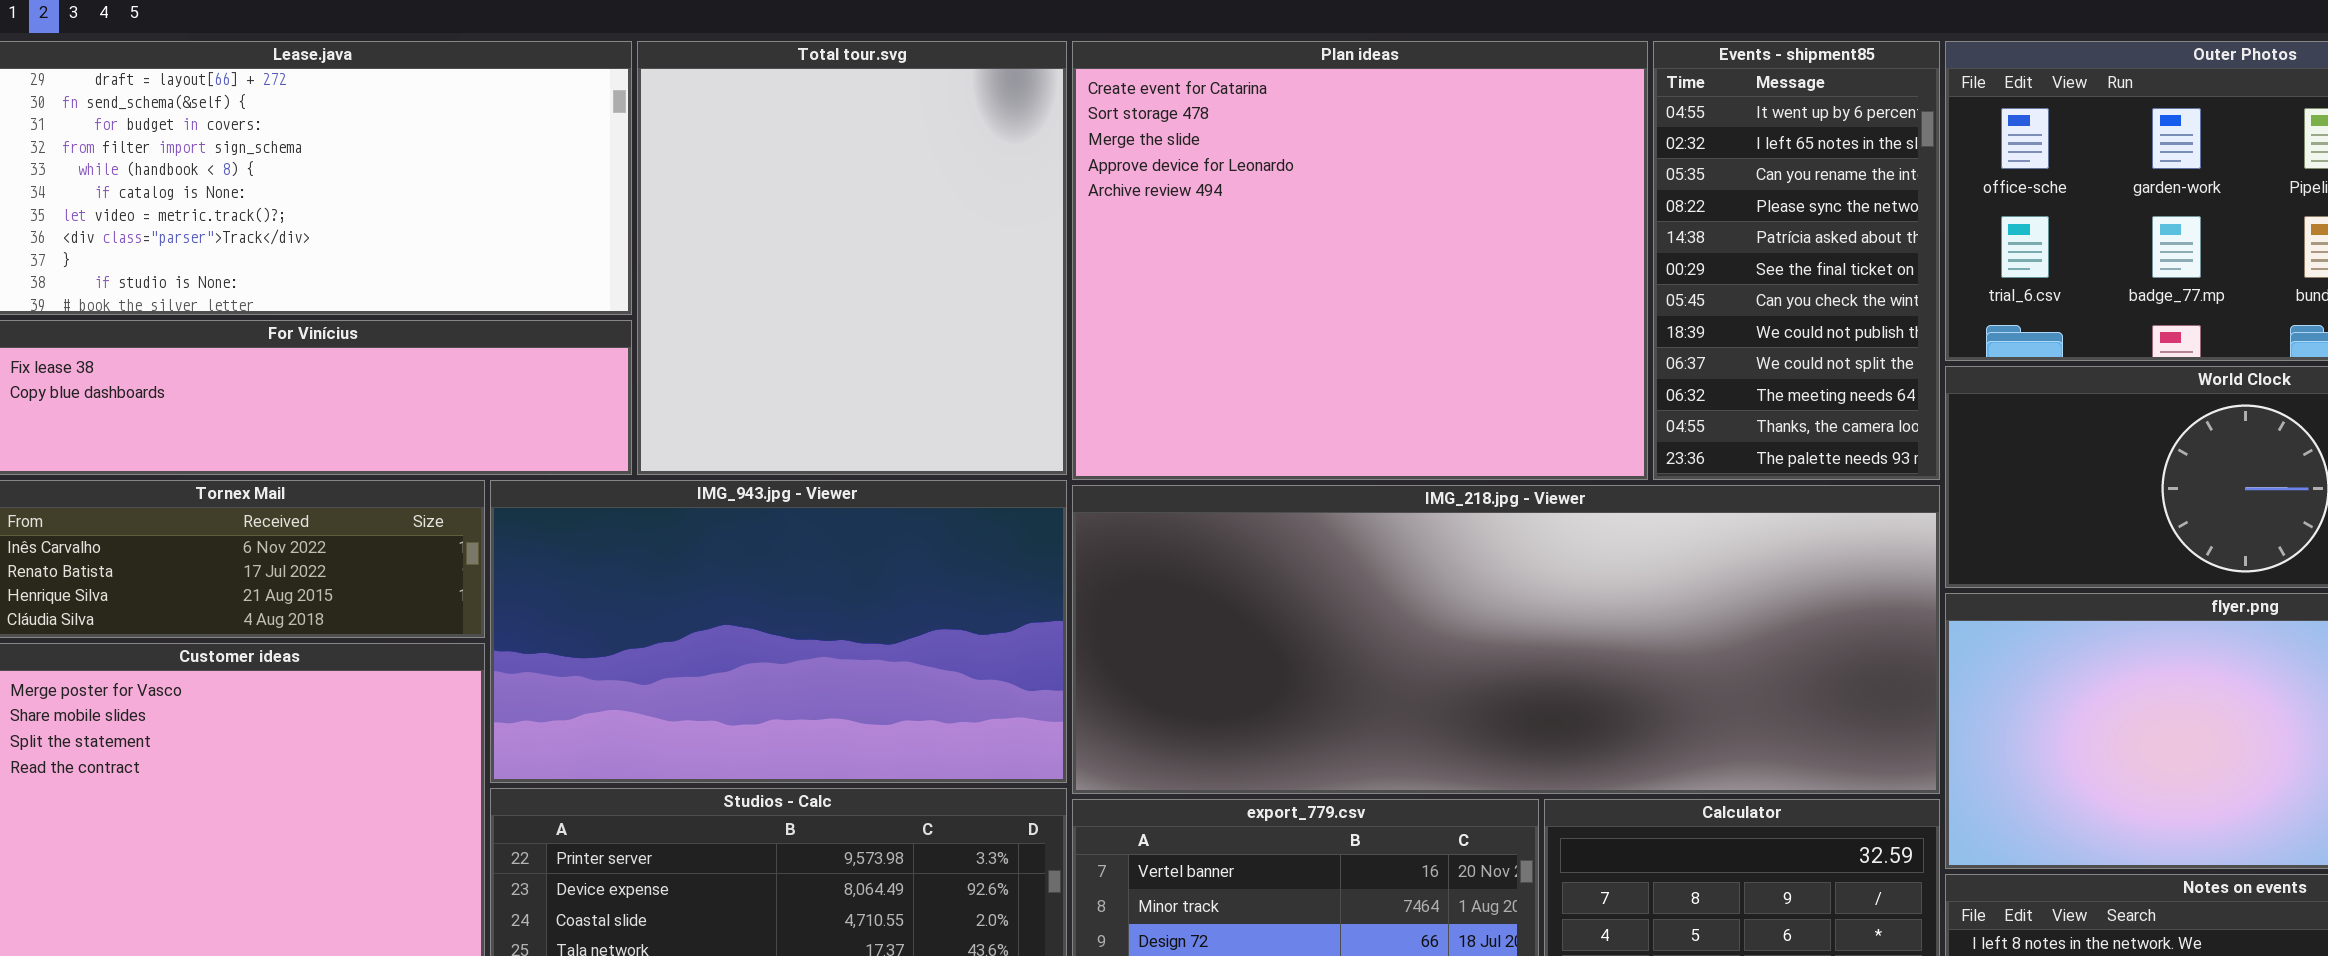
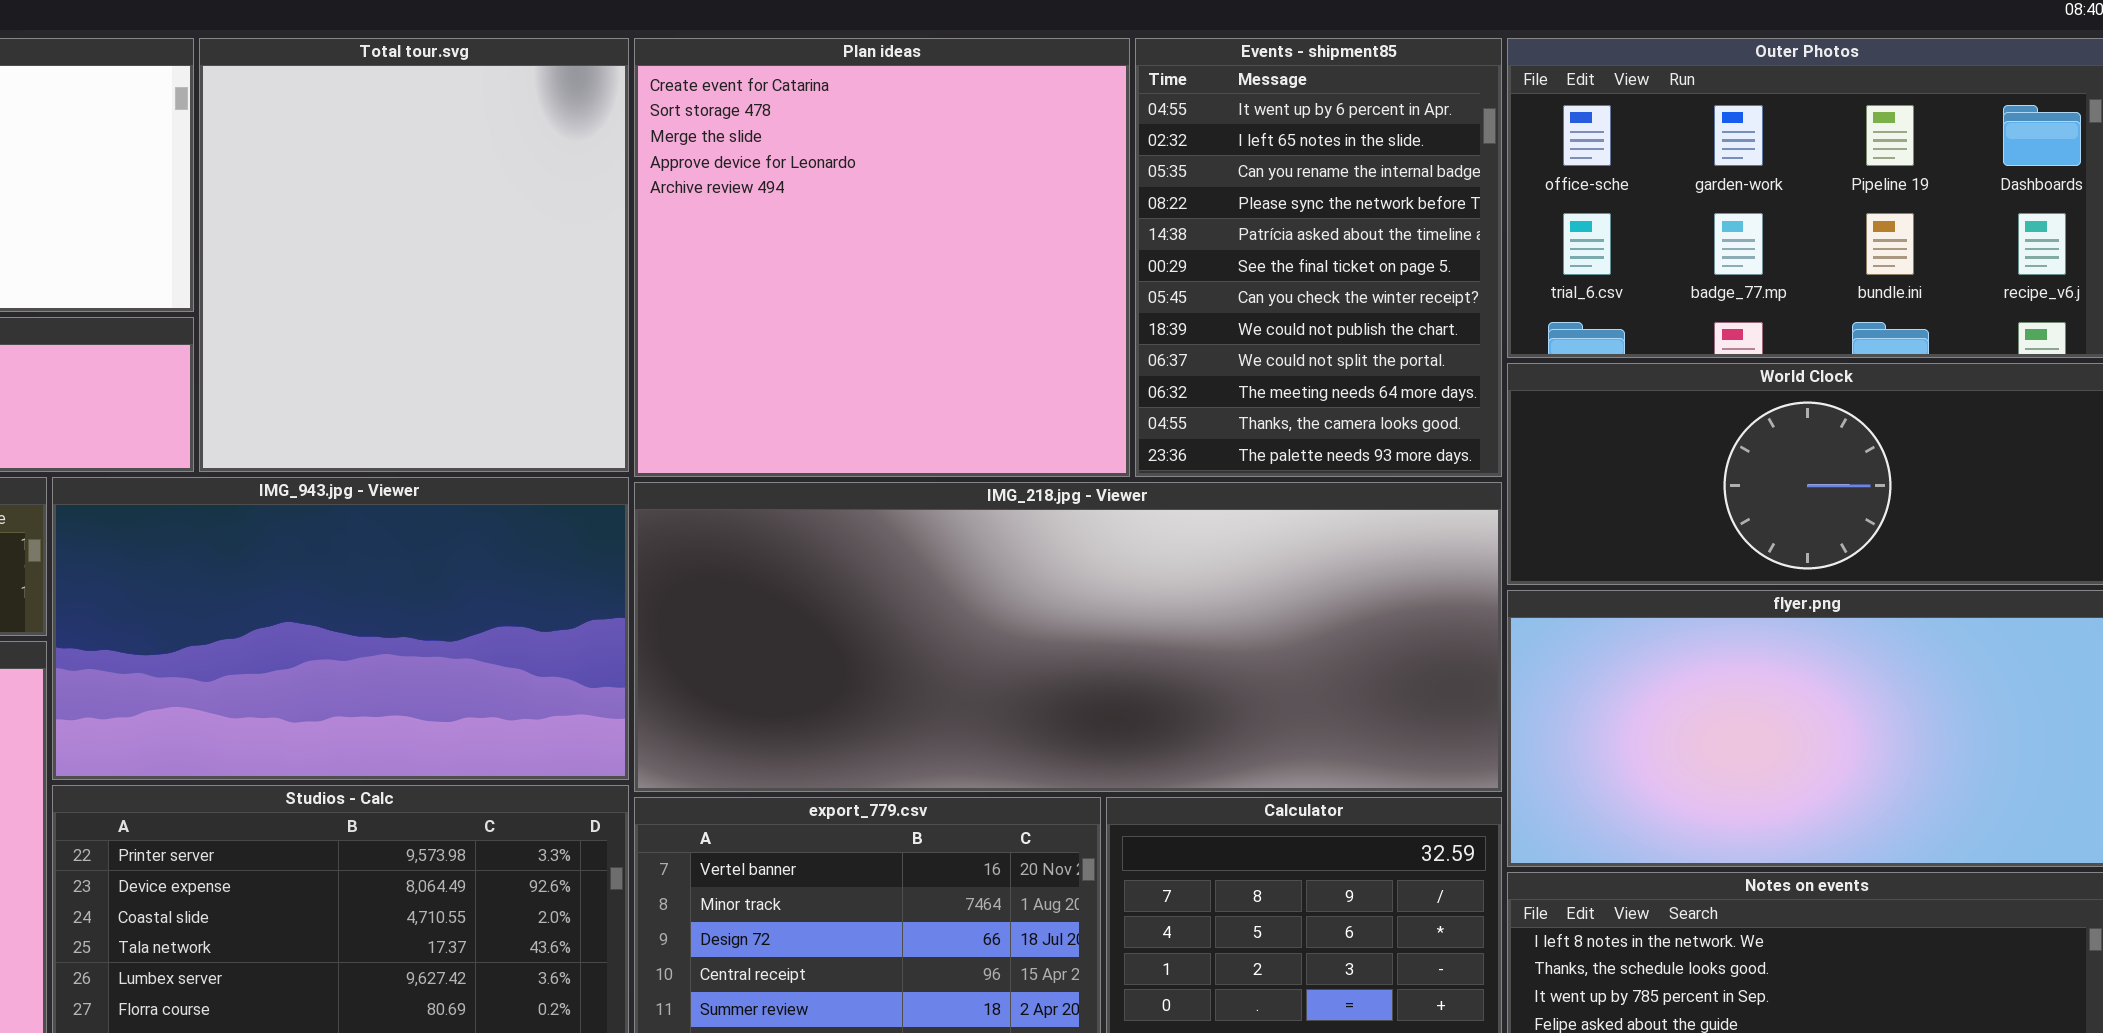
Plan ideas: [1072,41,1648,480] -> [634,38,1130,477], resized
Events - shipment85: [1653,41,1940,480] -> [1135,38,1502,477], resized

